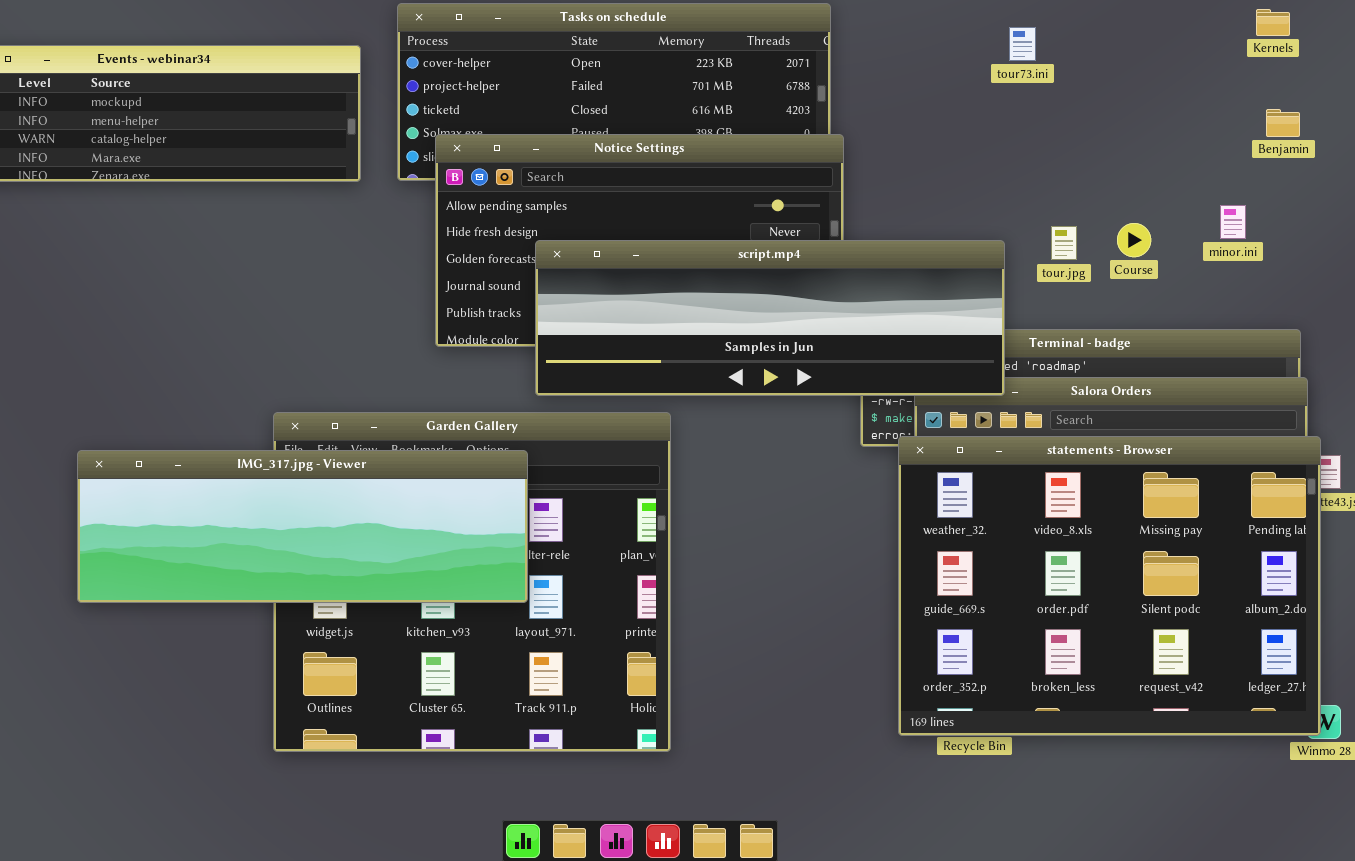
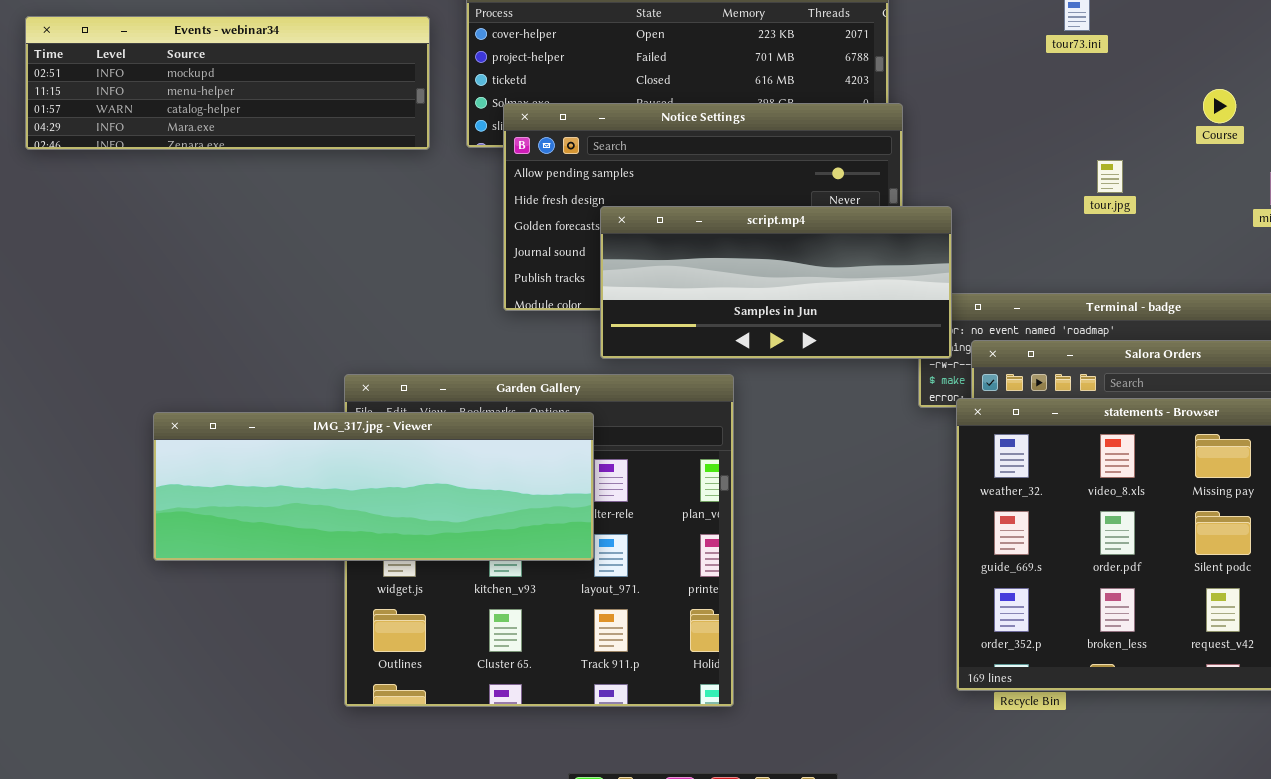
Course: [1117,223,1151,257] -> [1203,89,1236,123], moved
tour.jpg: [1051,226,1077,260] -> [1097,160,1123,193], moved
script.mp4: [535,240,1005,396] -> [600,206,952,359], resized

